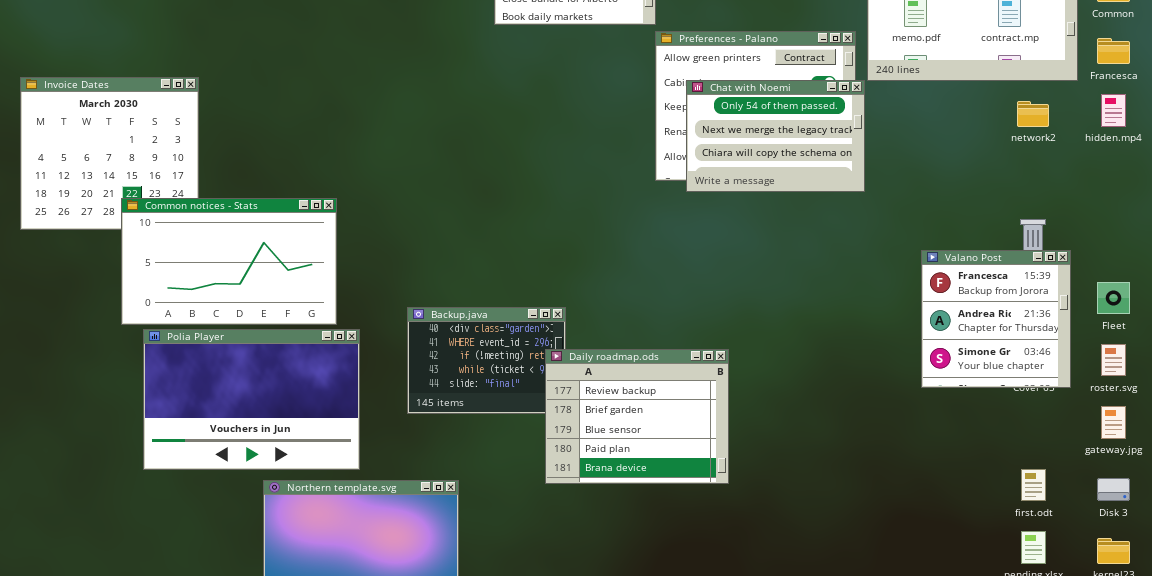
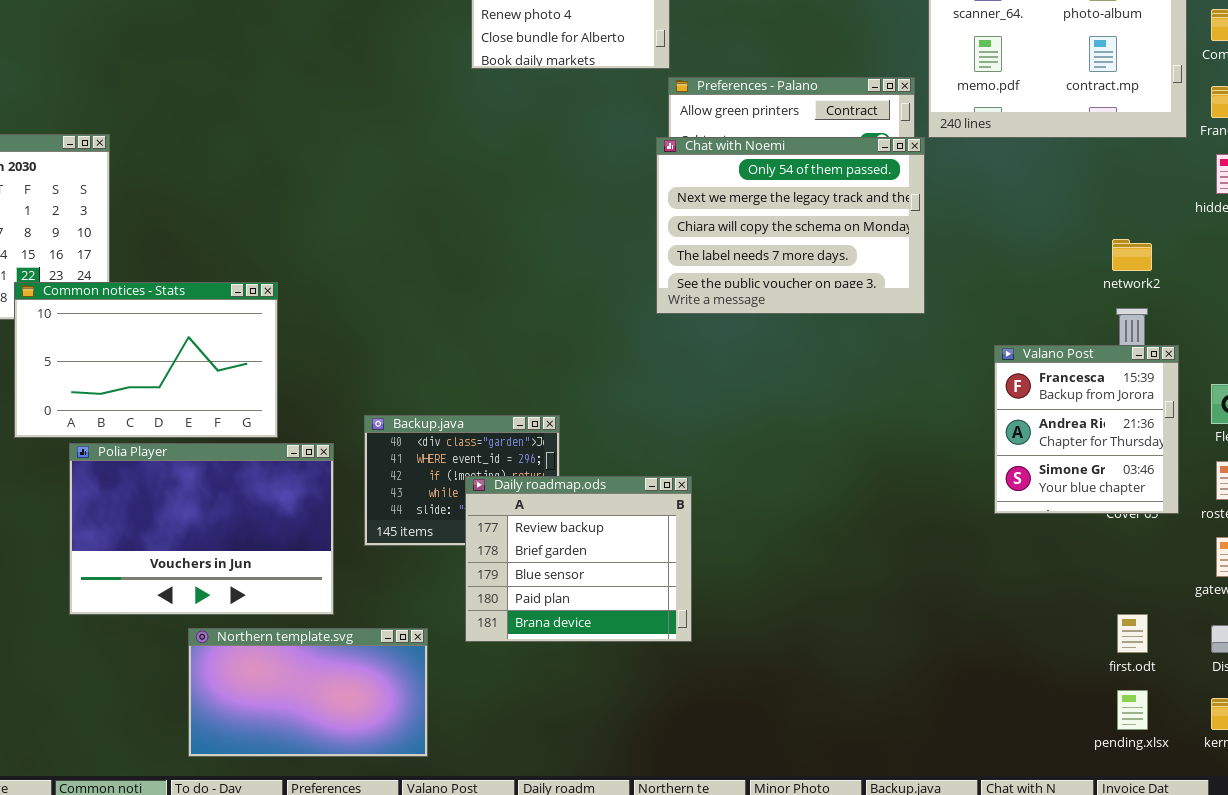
Chat with Noemi: [686,80,865,192] -> [656,137,925,314], resized
network2: [1017,101,1049,127] -> [1112,239,1152,271], moved
Polia Player: [143,329,360,470] -> [69,443,334,615], moved
Daily roadmap.ods: [545,349,729,484] -> [465,476,692,642], moved

